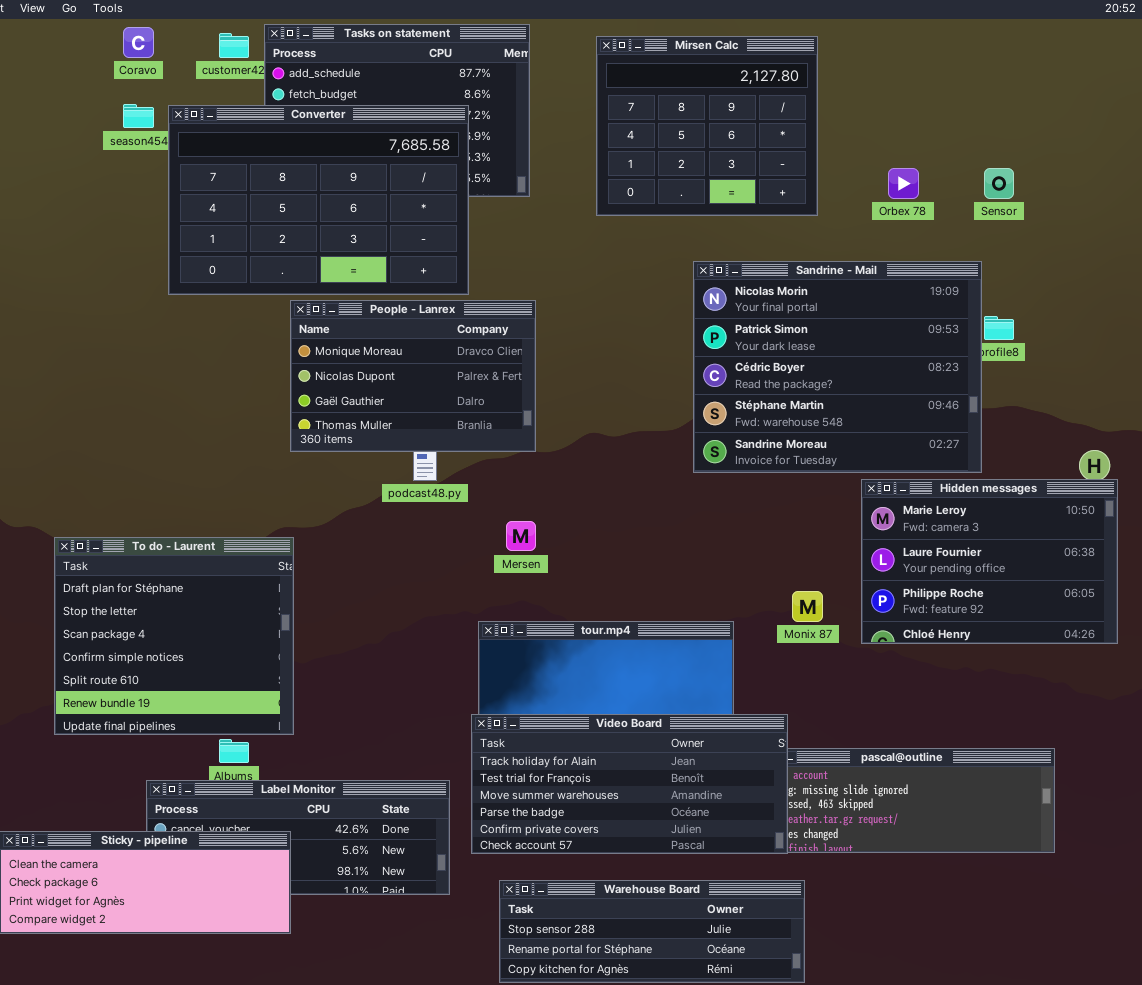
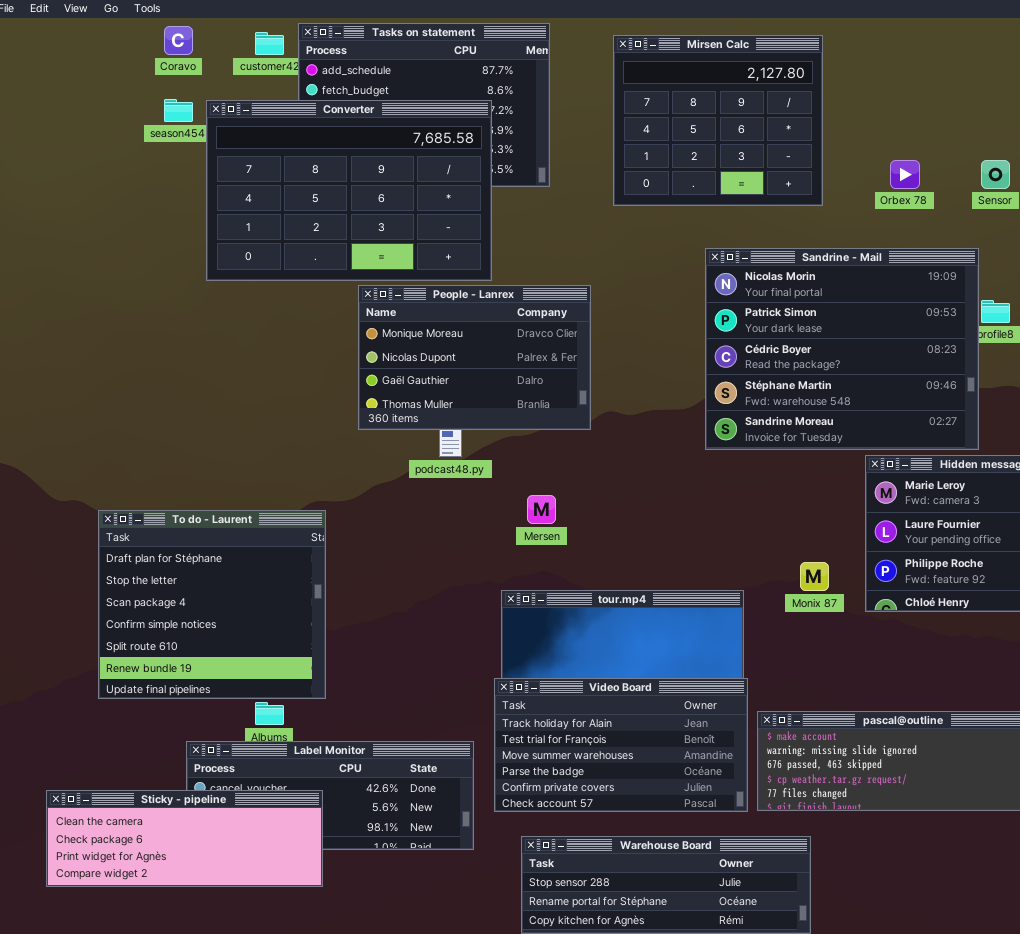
People - Lanrex: [290,300,536,452] -> [358,285,591,430], moved
Video Board: [471,714,788,854] -> [494,678,748,812], resized

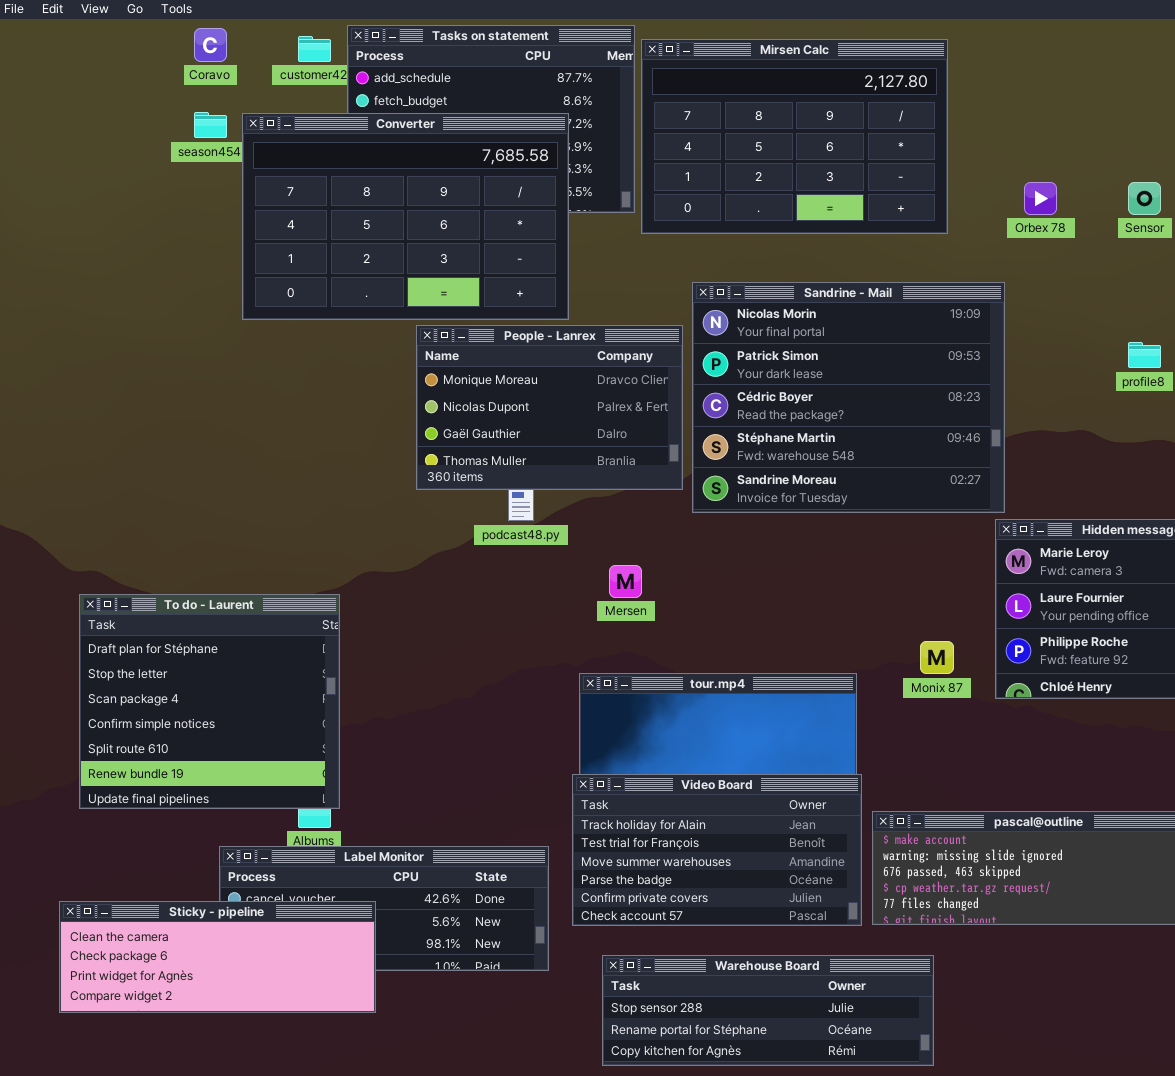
Mirsen Calc: [613,35,823,206] -> [641,39,948,234], resized
Sandrine - Mail: [705,248,979,450] -> [692,282,1005,513], moved
To do - Laurent: [98,510,326,699] -> [79,594,340,809], moved

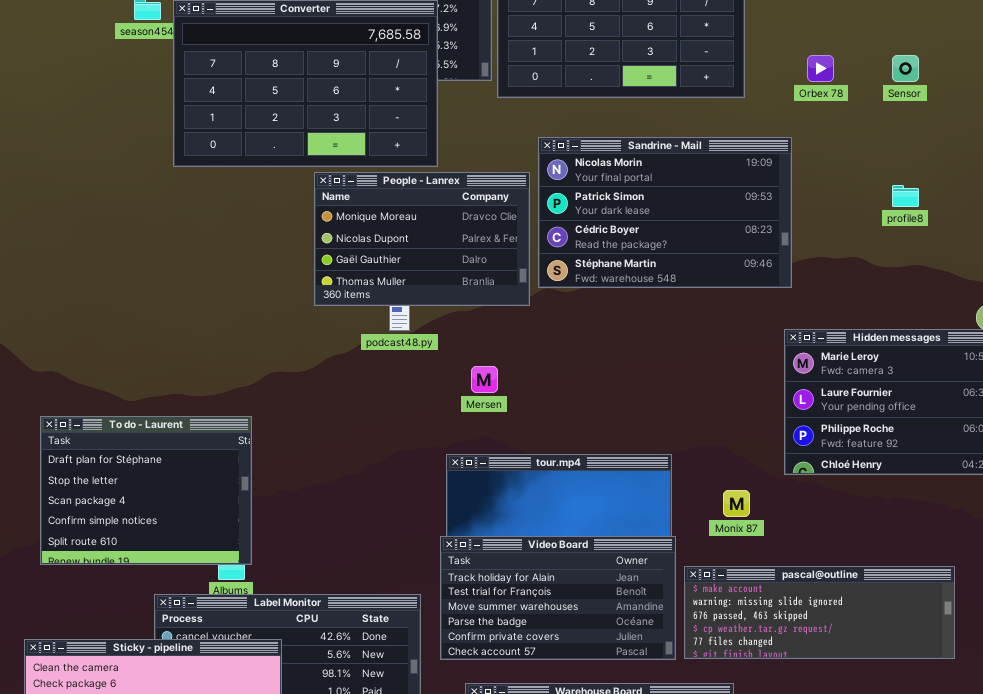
Sandrine - Mail: [692,282,1005,513] -> [538,137,792,288], resized
To do - Laurent: [79,594,340,809] -> [40,416,252,565], resized
Monix 87: [920,641,954,674] -> [723,490,750,517], moved

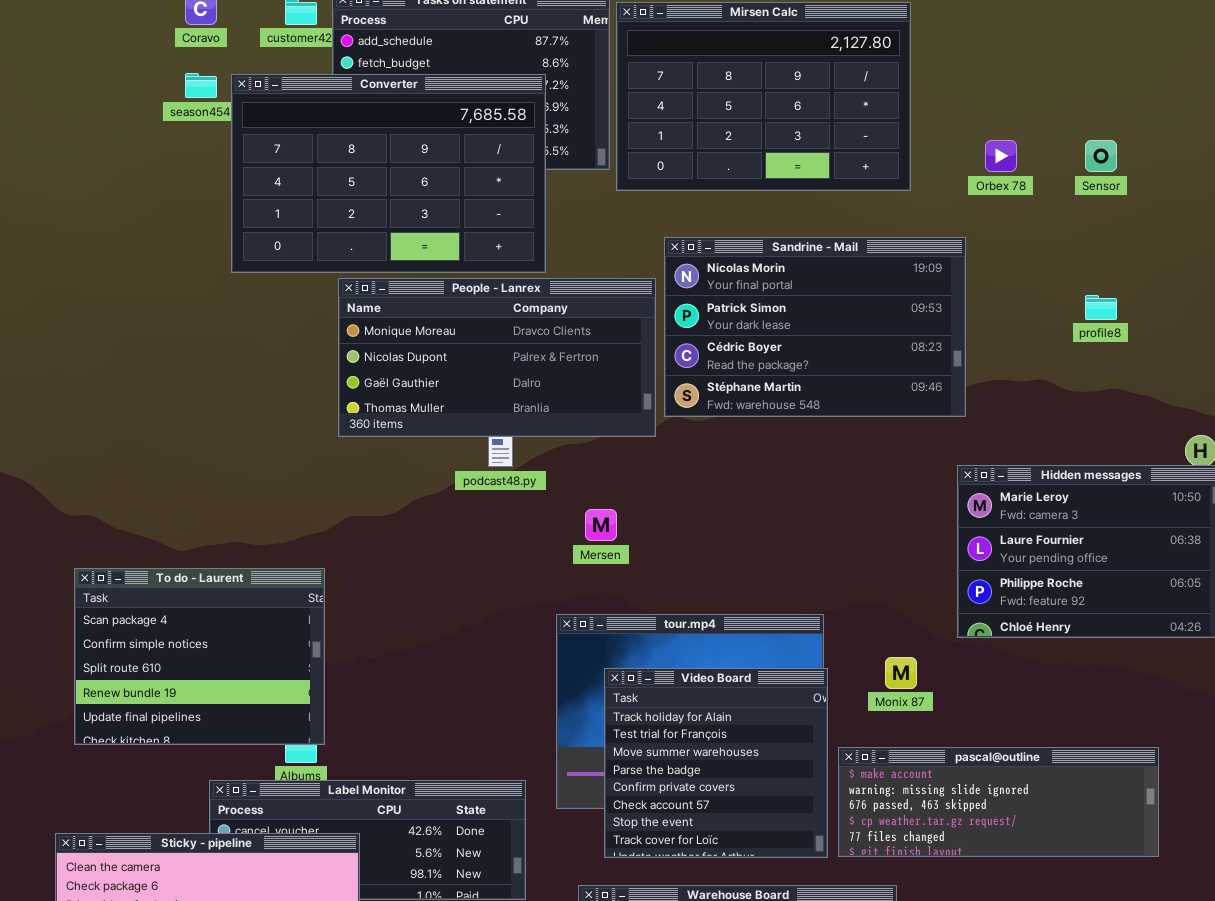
People - Lanrex: [314,172,530,306] -> [338,278,656,437], resized
To do - Laurent: [40,416,252,565] -> [74,568,325,745], scrolled down 2 rows
Video Board: [440,536,676,660] -> [604,668,828,858], resized

